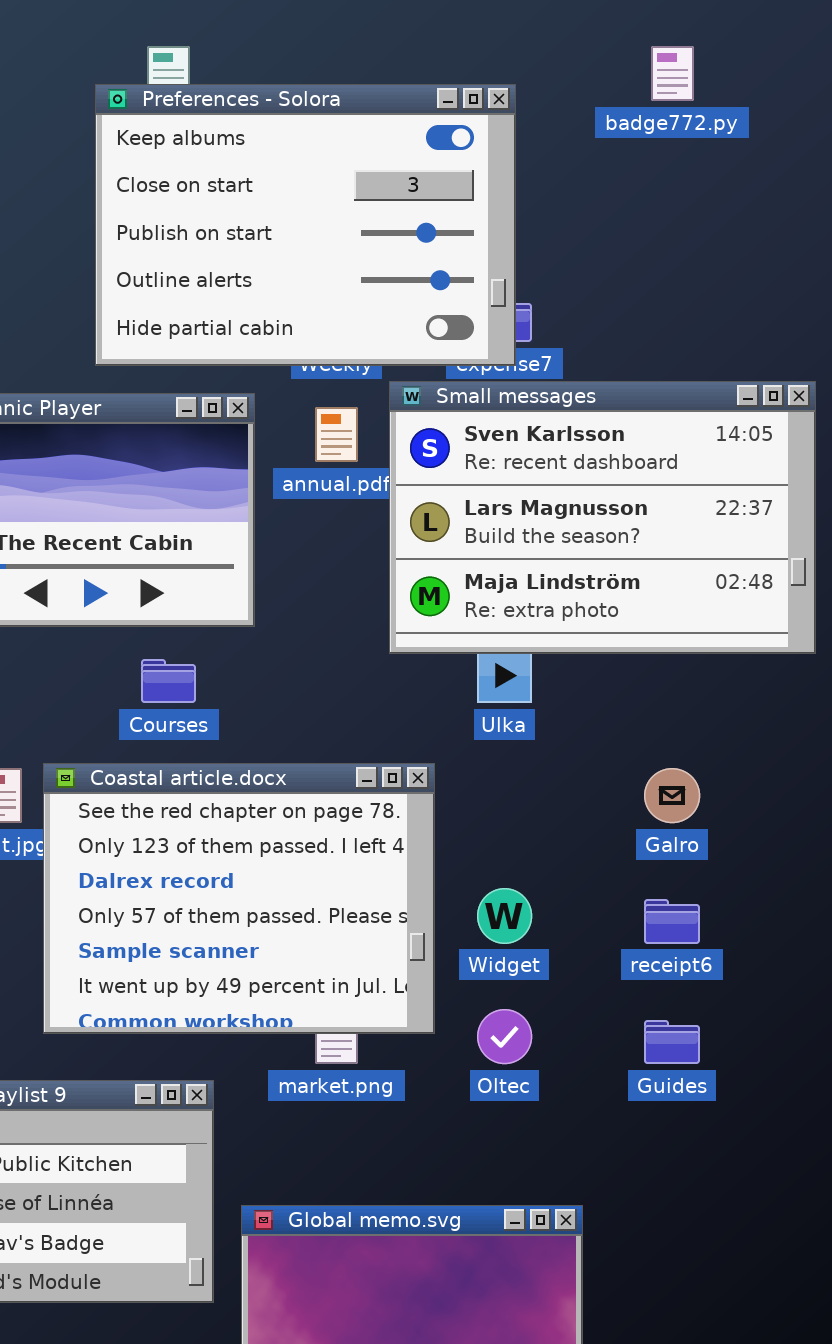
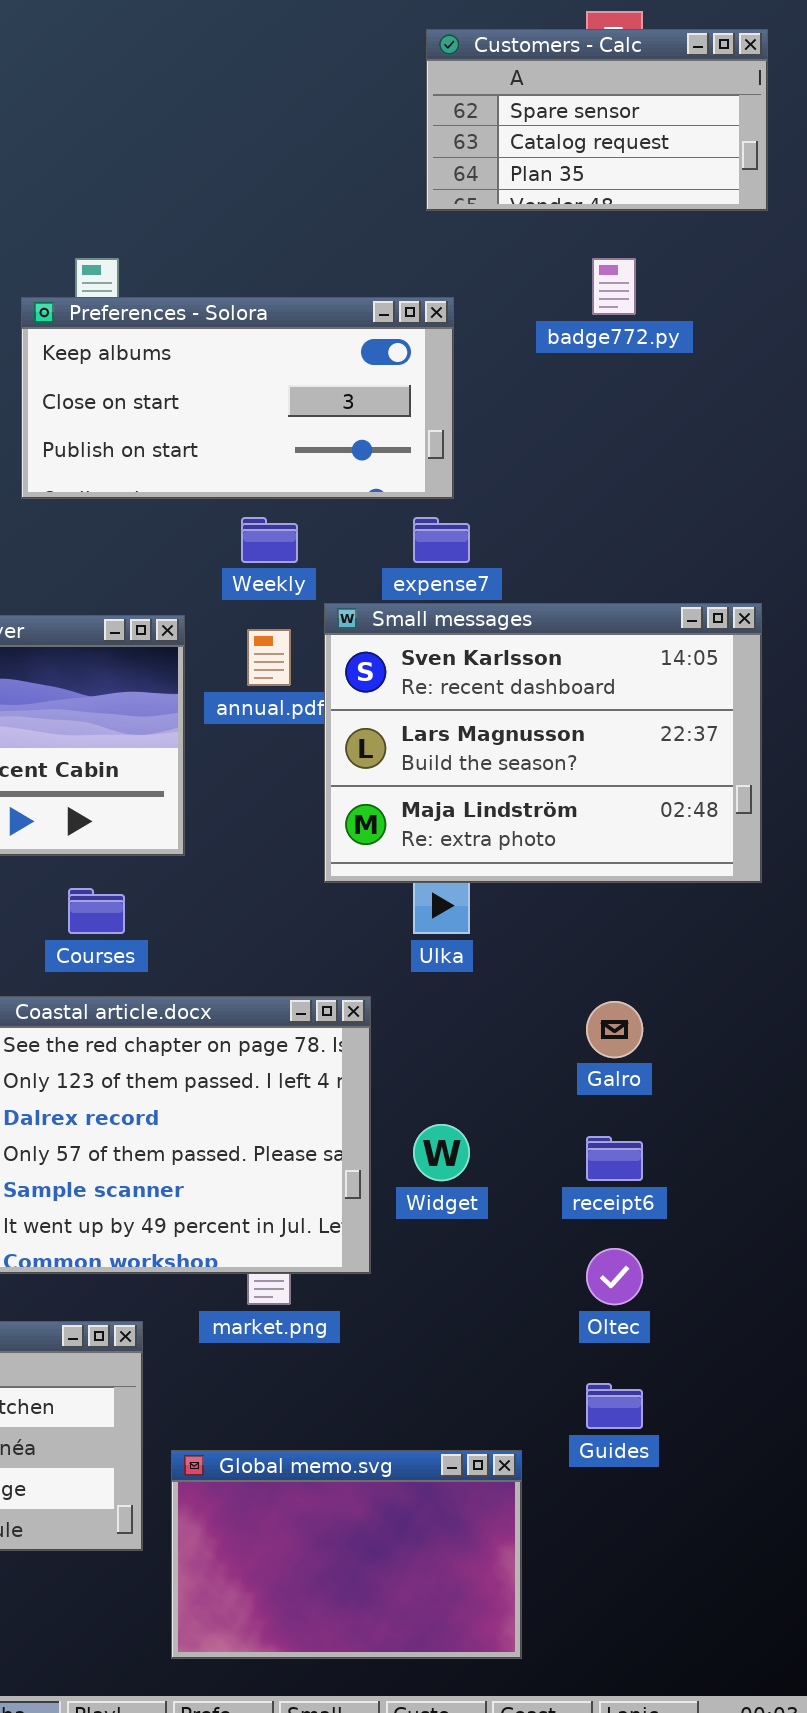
Preferences - Solora: [95,84,516,366] -> [21,297,454,499], resized
Oltec: [477,1009,532,1064] -> [586,1248,643,1305], moved
Guides: [644,1020,700,1064] -> [586,1383,643,1429], moved

